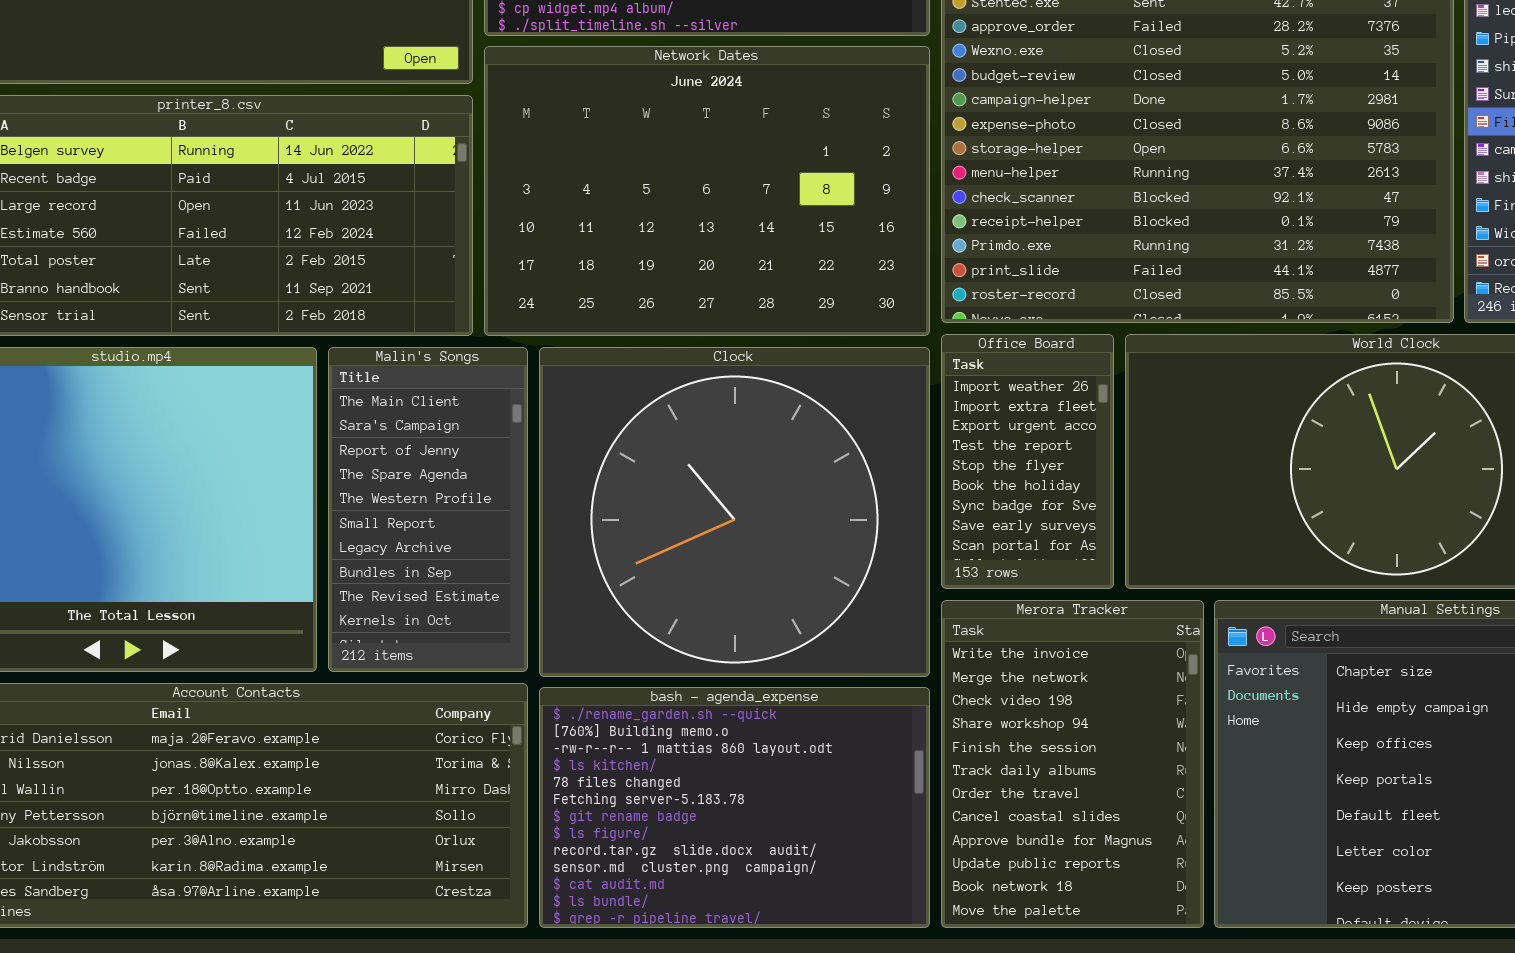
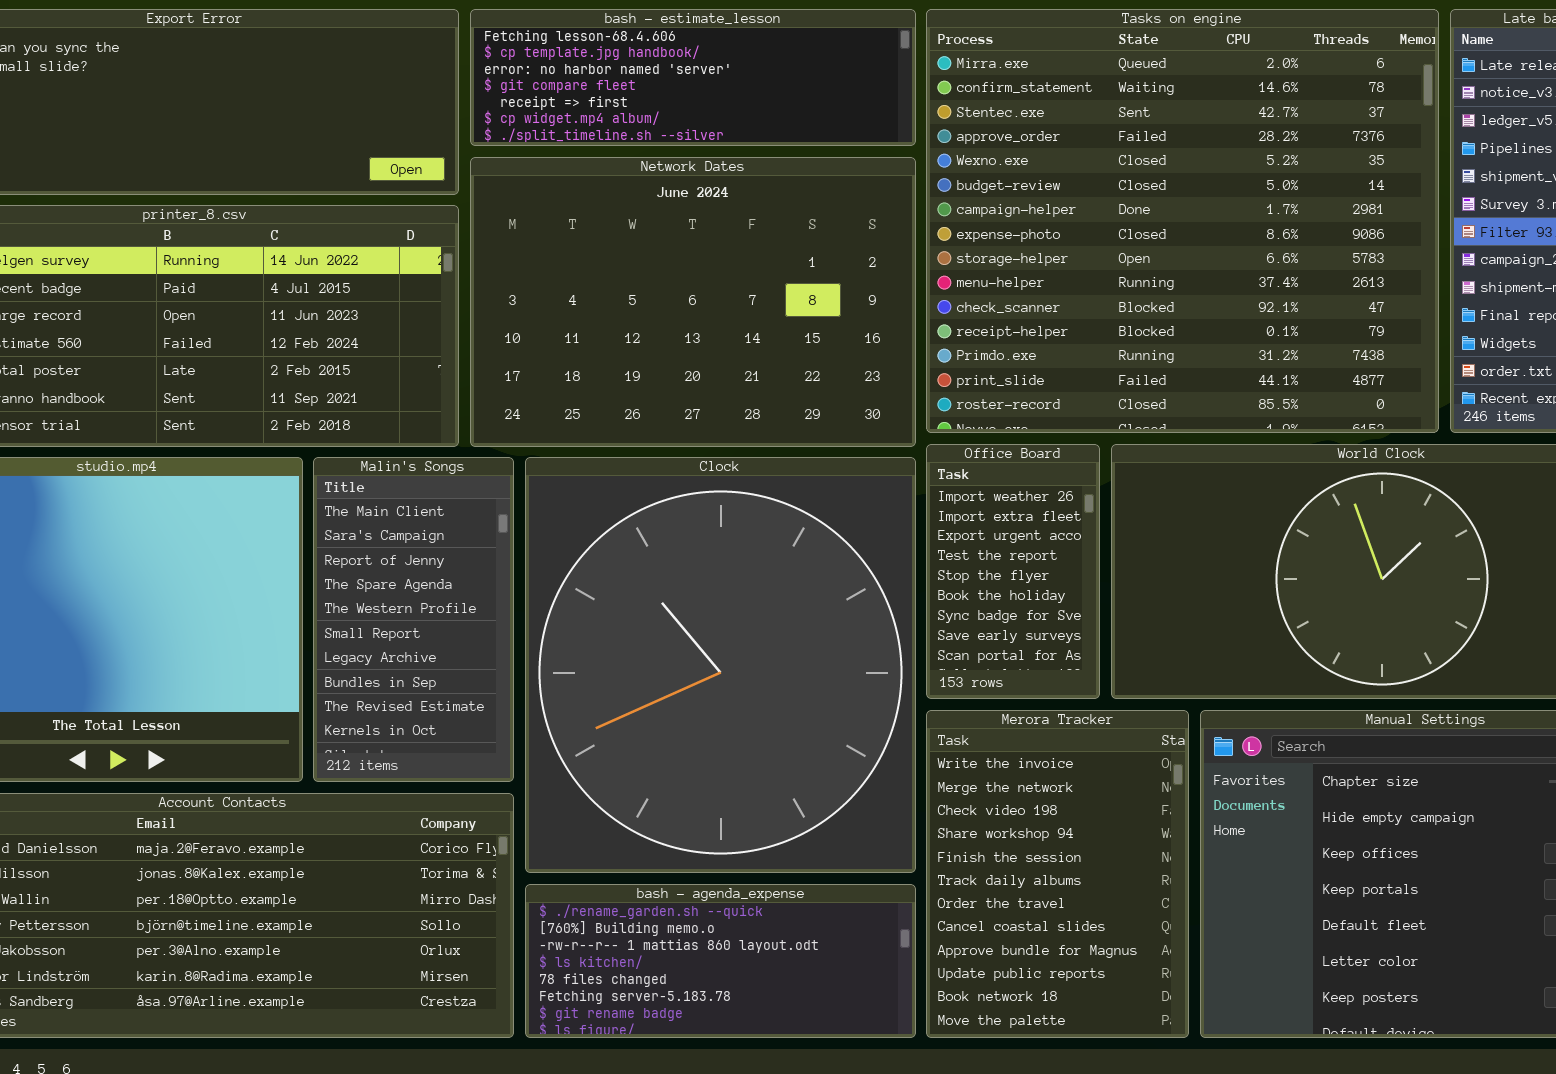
Clock: [539,347,930,677] -> [525,457,916,873], resized
bash - agenda_expense: [539,687,930,928] -> [525,884,916,1038], resized

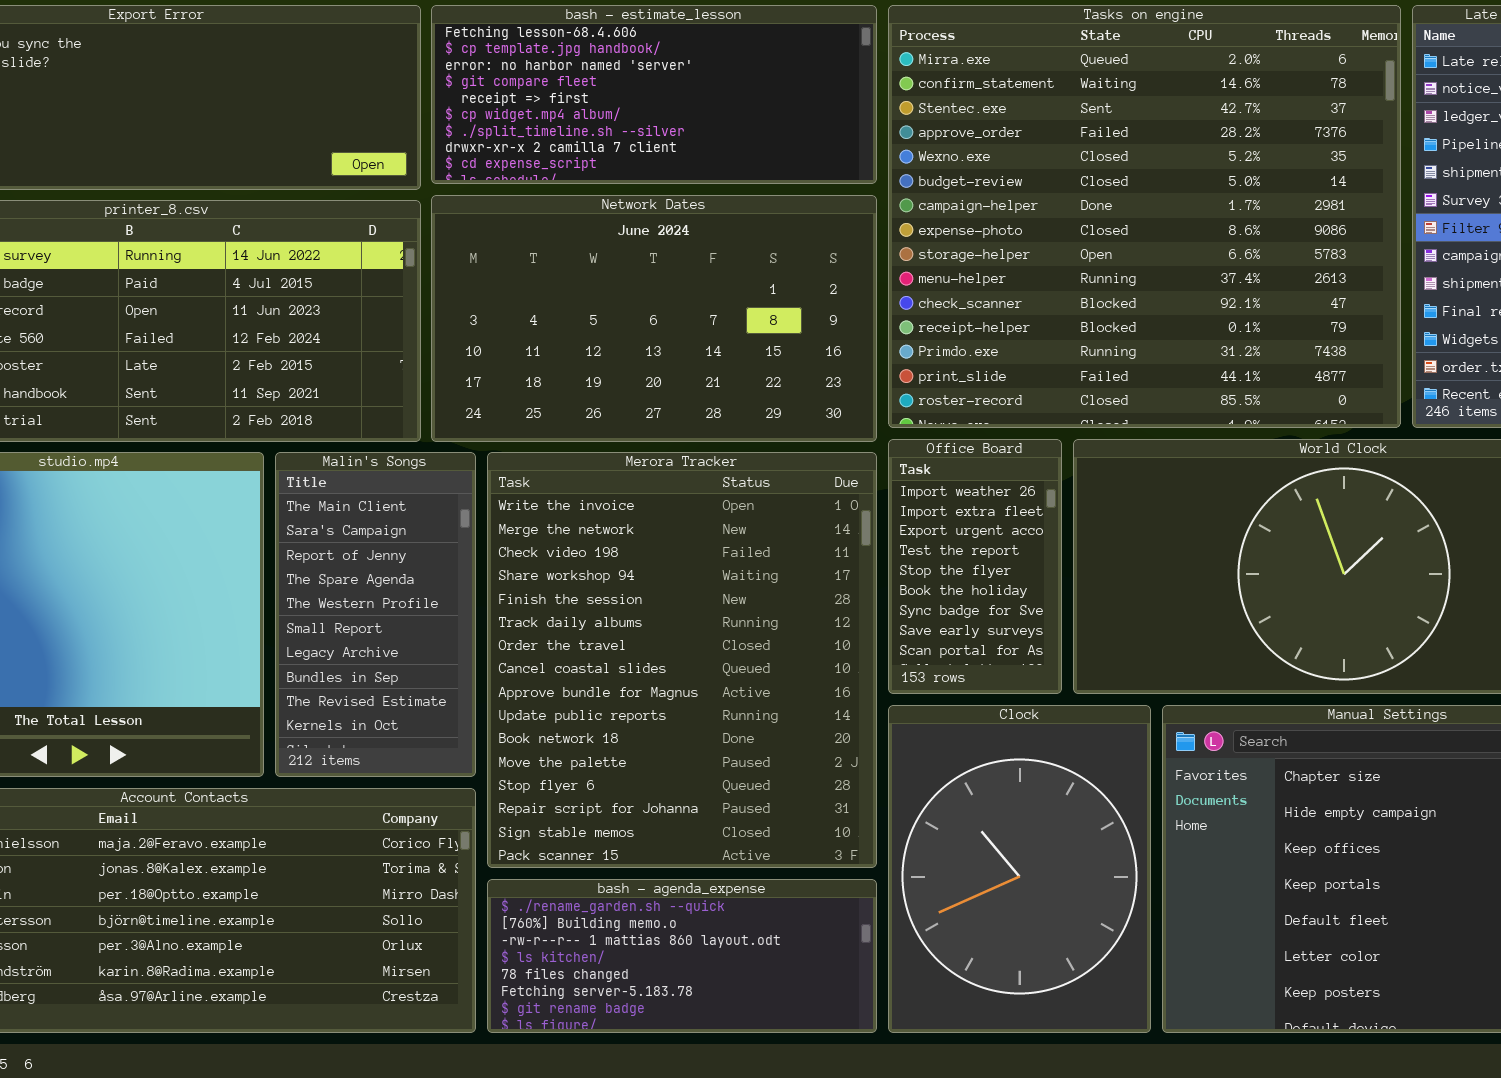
bash - estimate_lesson: [470,9,916,146] -> [431,5,877,184], resized
Network Dates: [470,157,916,447] -> [431,195,877,442], resized
Clock: [525,457,916,873] -> [888,705,1151,1033], moved, resized
Merora Tracker: [926,710,1189,1038] -> [487,452,877,868], moved, resized

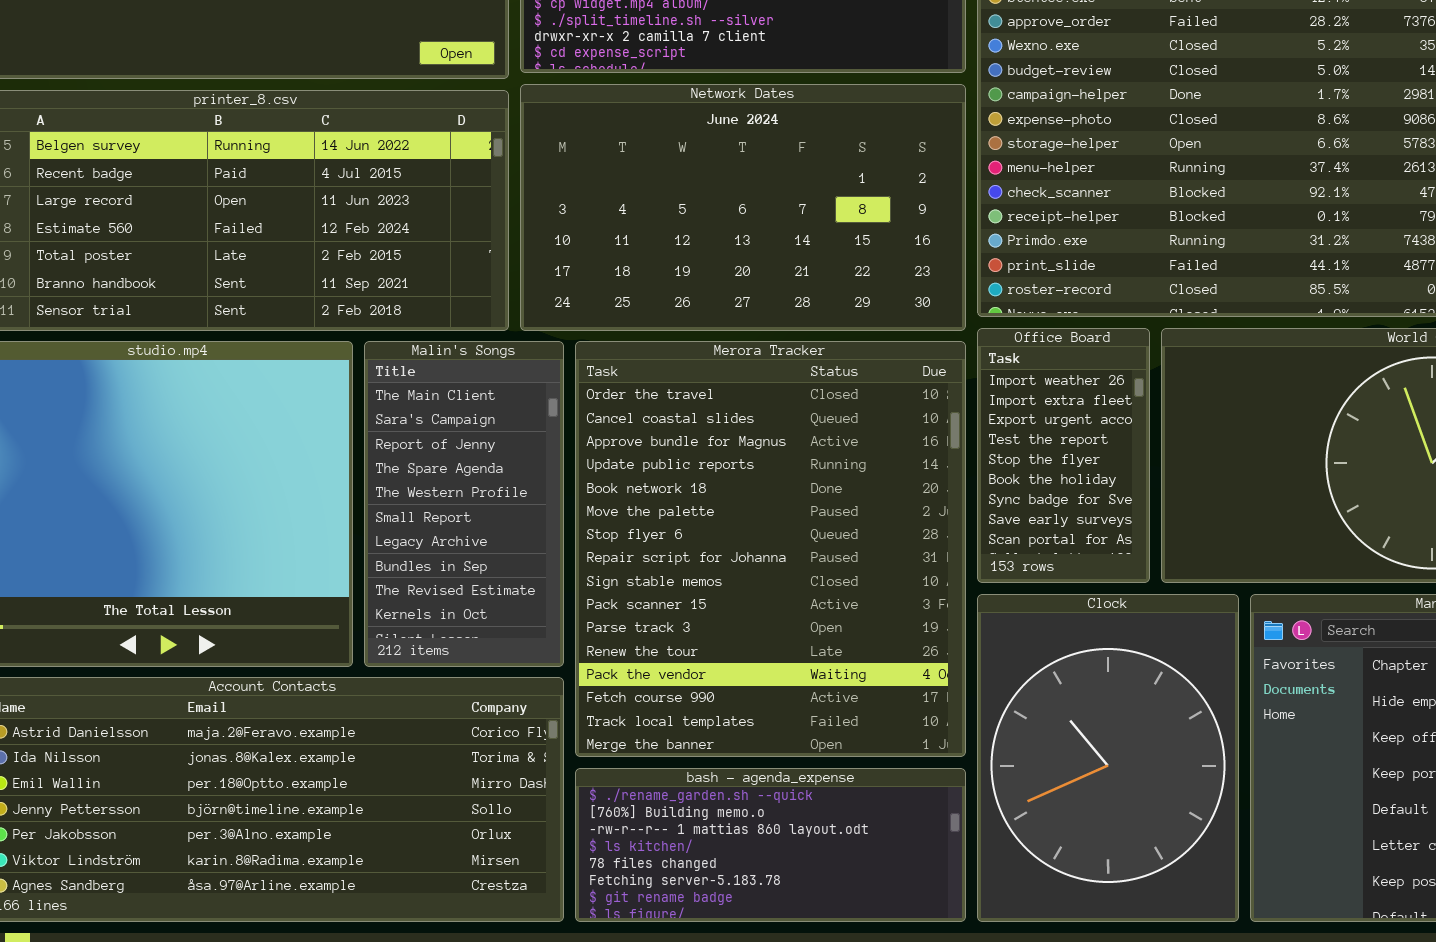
Merora Tracker: [487,452,877,868] -> [575,341,966,757], scrolled down 6 rows

